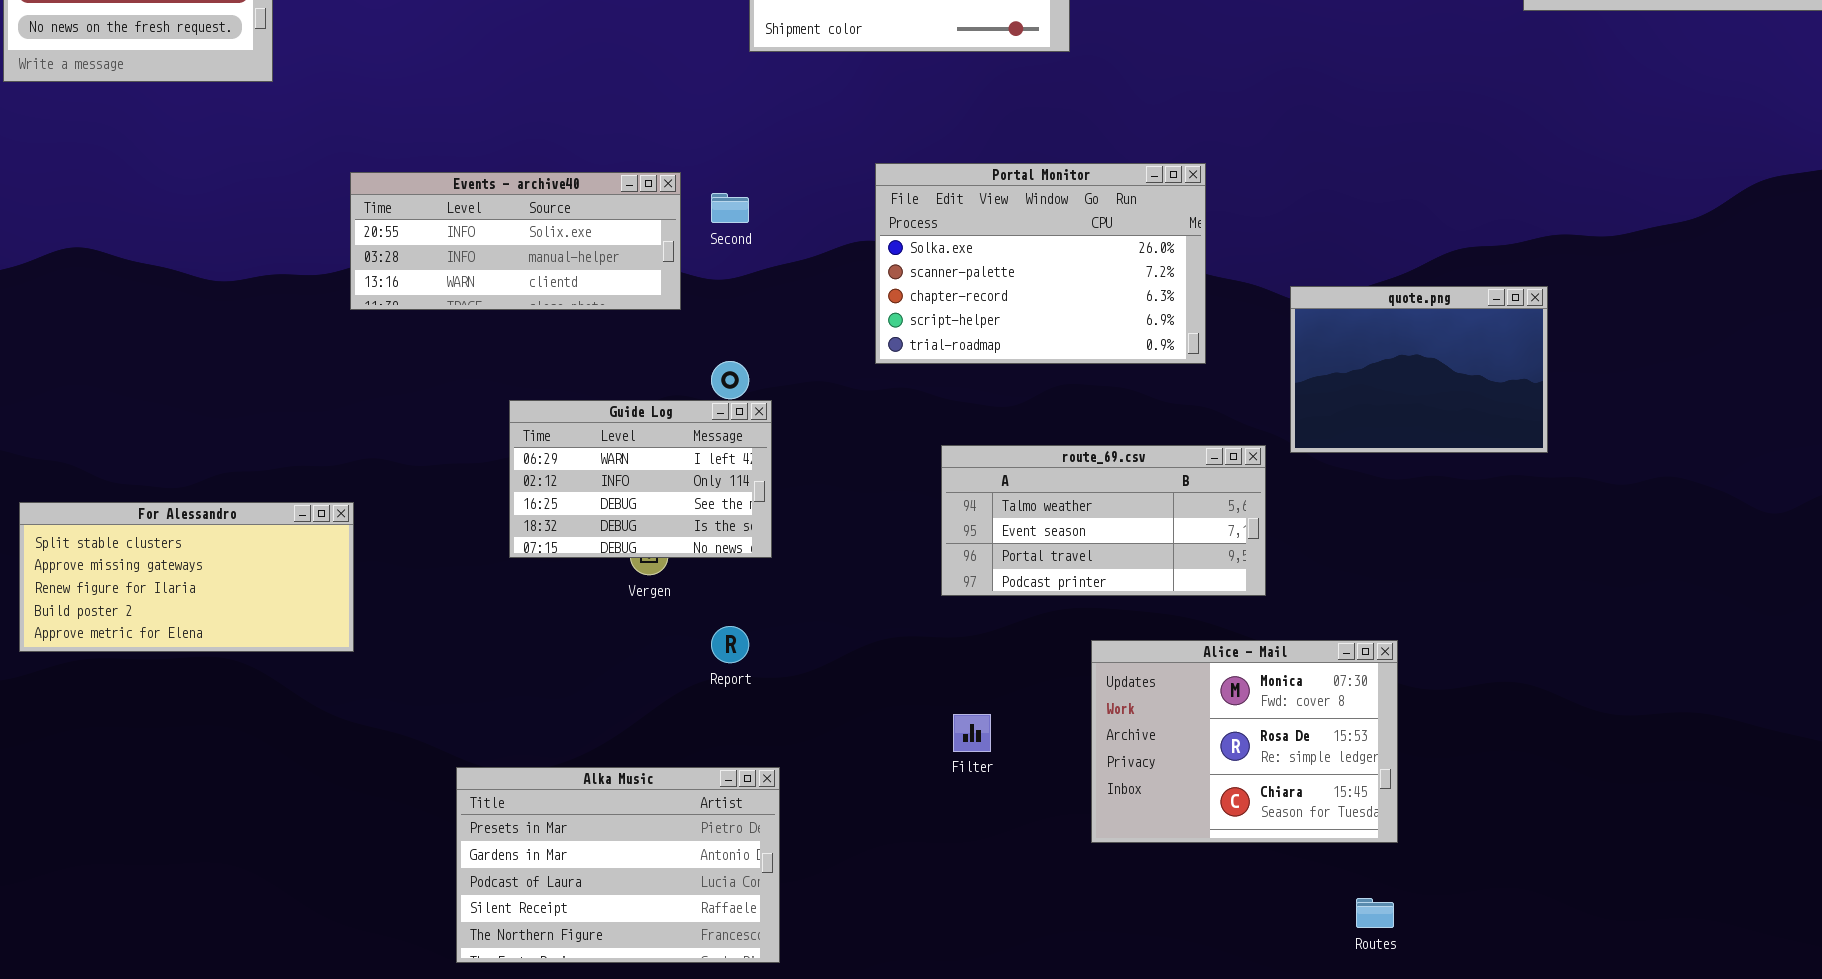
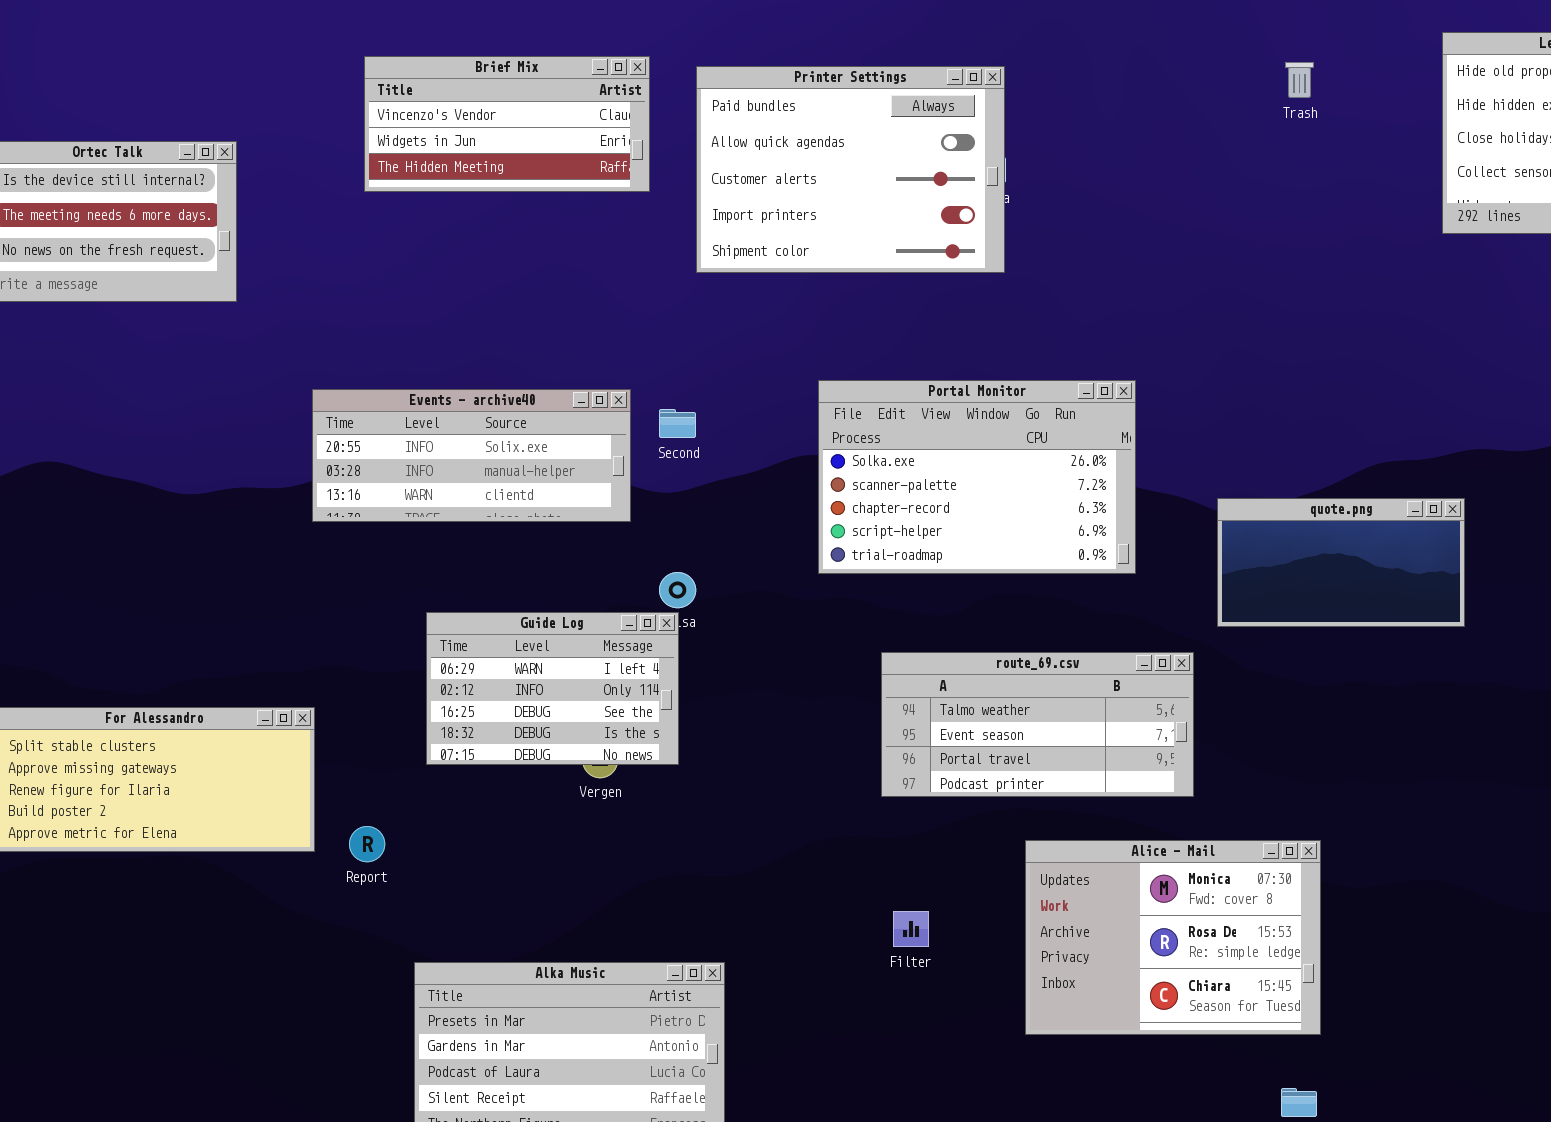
quote.png: [1290,286,1548,453] -> [1217,498,1465,627], resized
Guide Log: [509,400,772,558] -> [426,612,679,765], moved
Report: [711,626,749,663] -> [349,826,385,862], moved

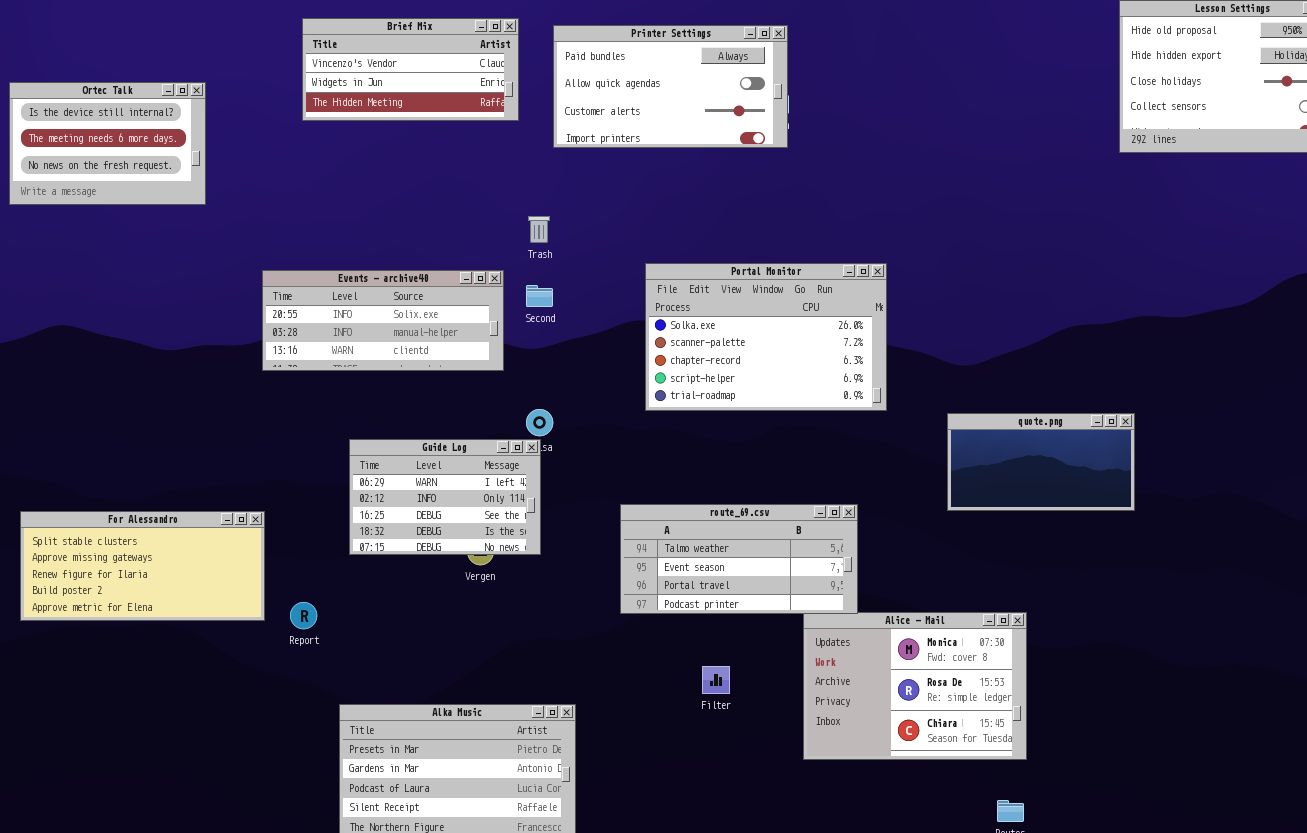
Trash: [1285,62,1314,98] -> [528,216,550,243], moved
Printer Settings: [696,66,1005,273] -> [553,25,788,148], resized
quote.png: [1217,498,1465,627] -> [947,413,1135,511], moved
route_69.csv: [881,652,1194,797] -> [620,504,858,614], moved

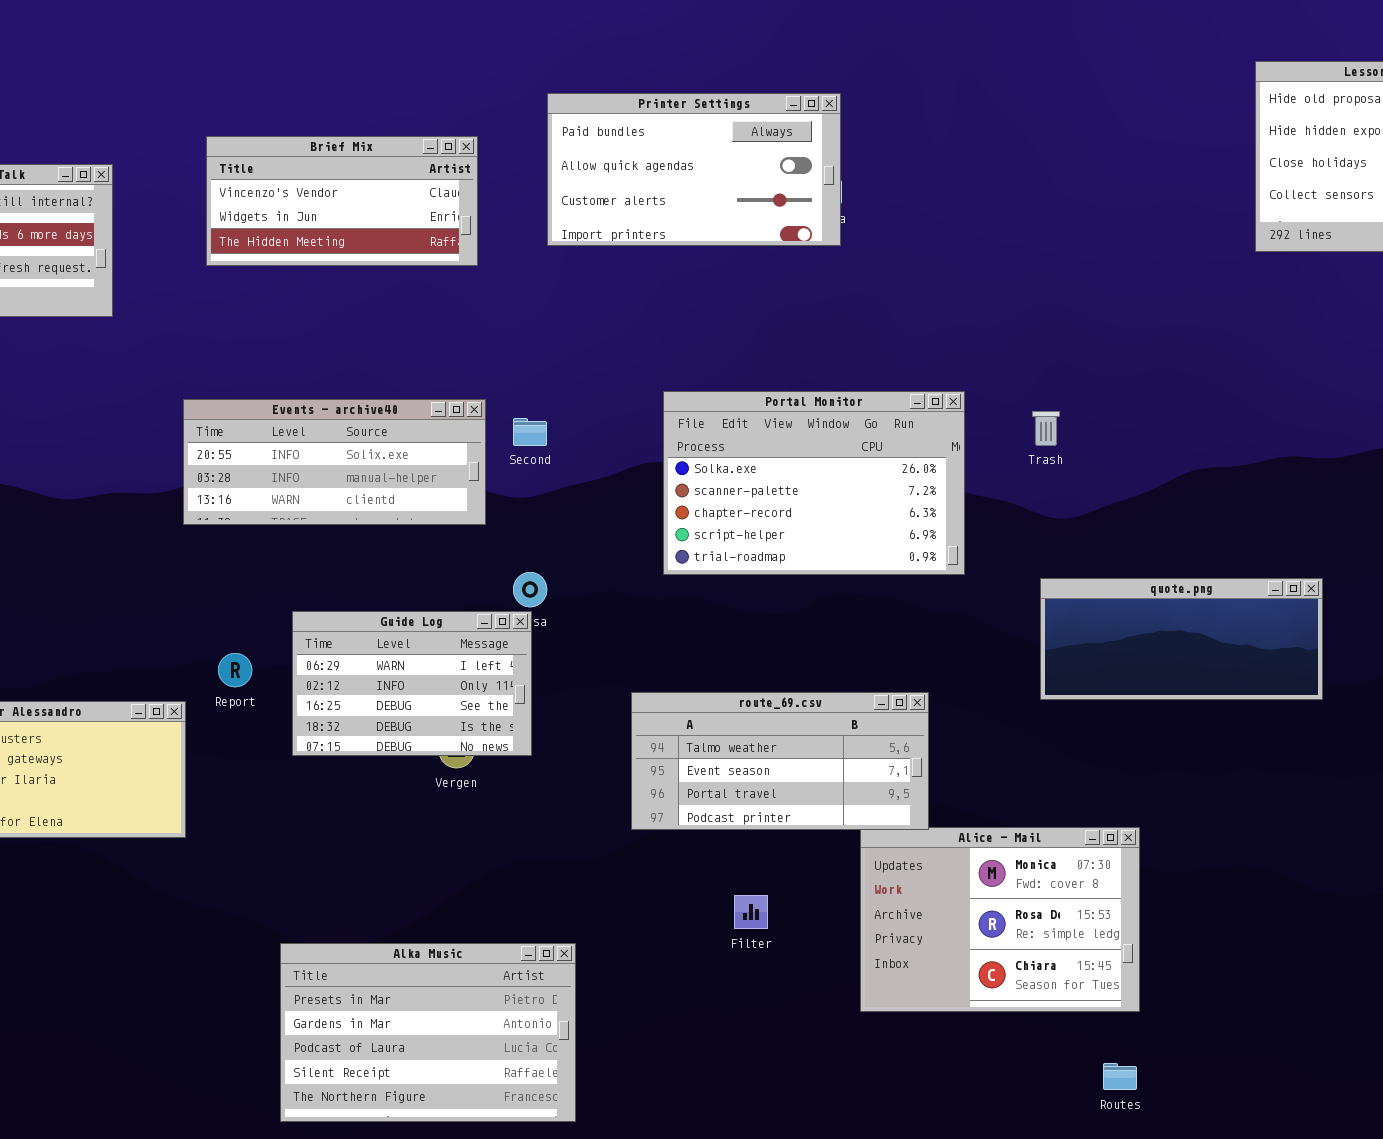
Brief Mix: [302,18,519,121] -> [206,136,478,266], moved
Trash: [528,216,550,243] -> [1032,411,1060,446], moved
quote.png: [947,413,1135,511] -> [1040,578,1323,700], resized
Report: [290,602,317,629] -> [218,653,252,687], moved

